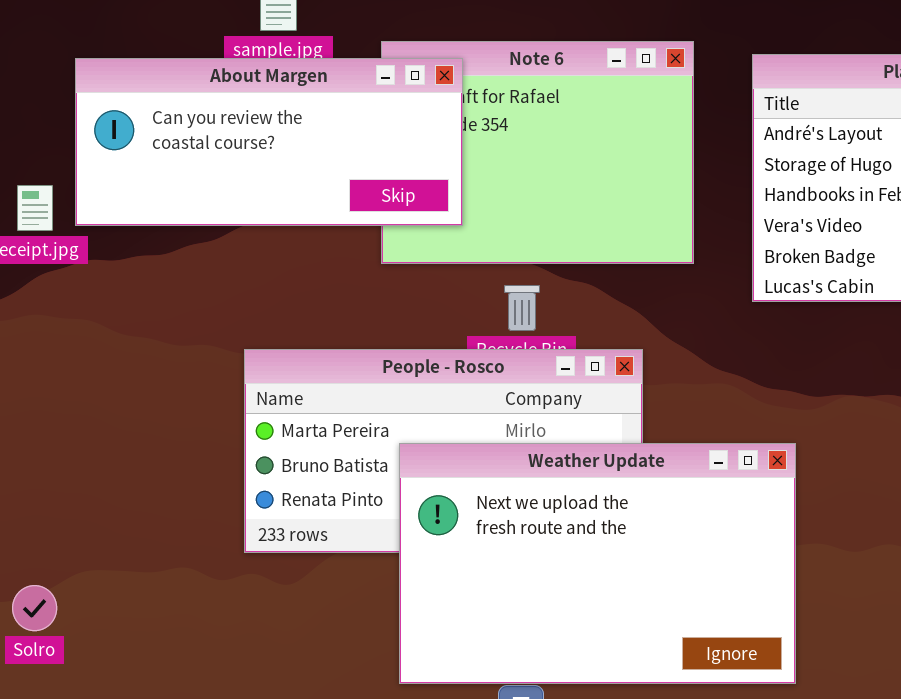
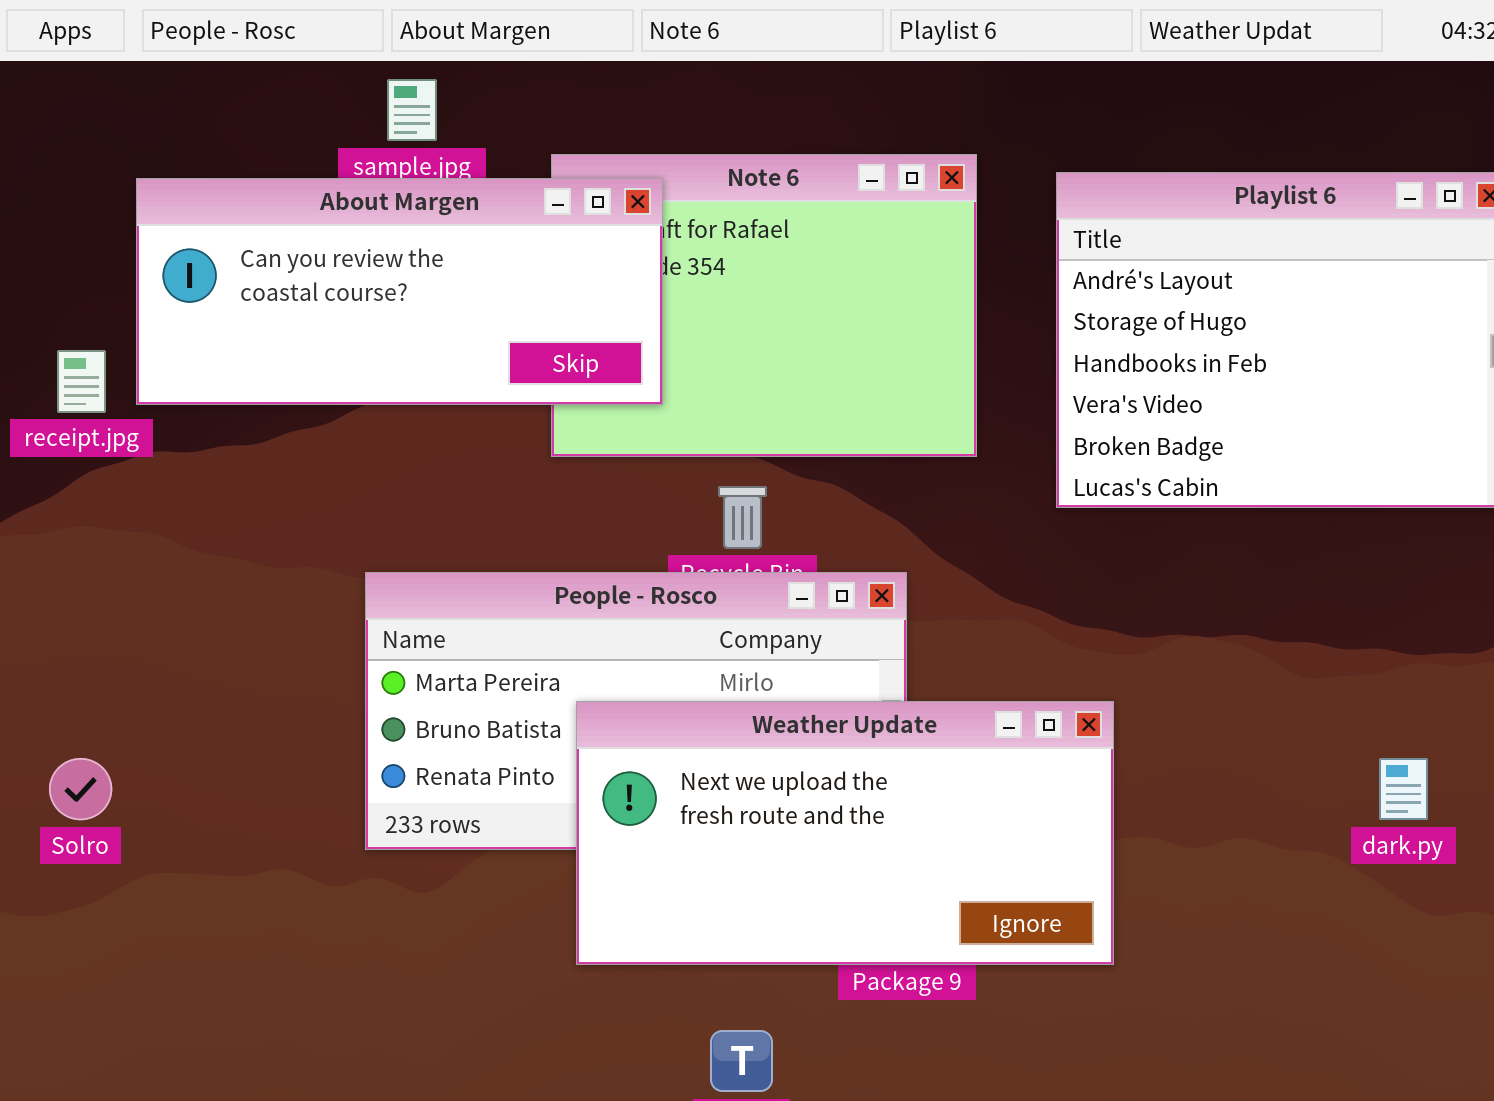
Weather Update: [399,443,796,684] -> [576,701,1114,965], resized
Solro: [12,585,57,631] -> [49,758,112,820], moved

